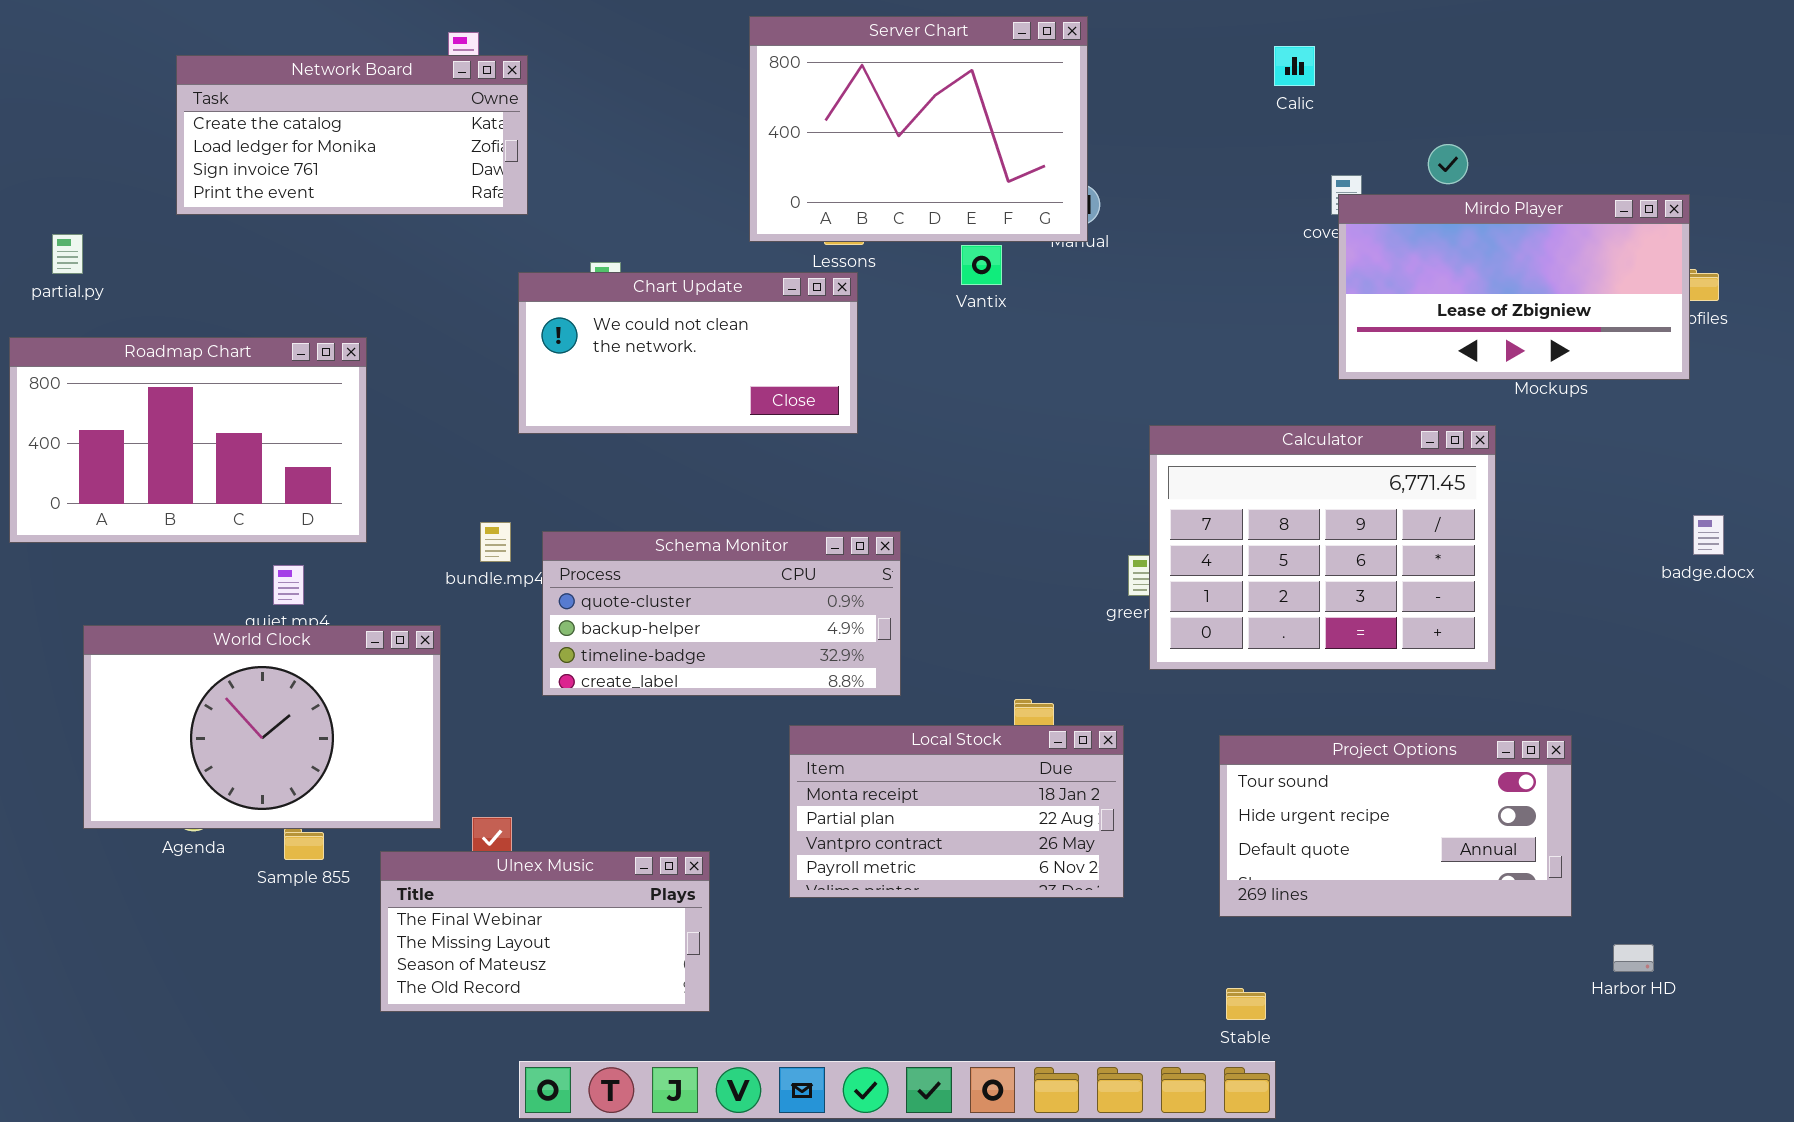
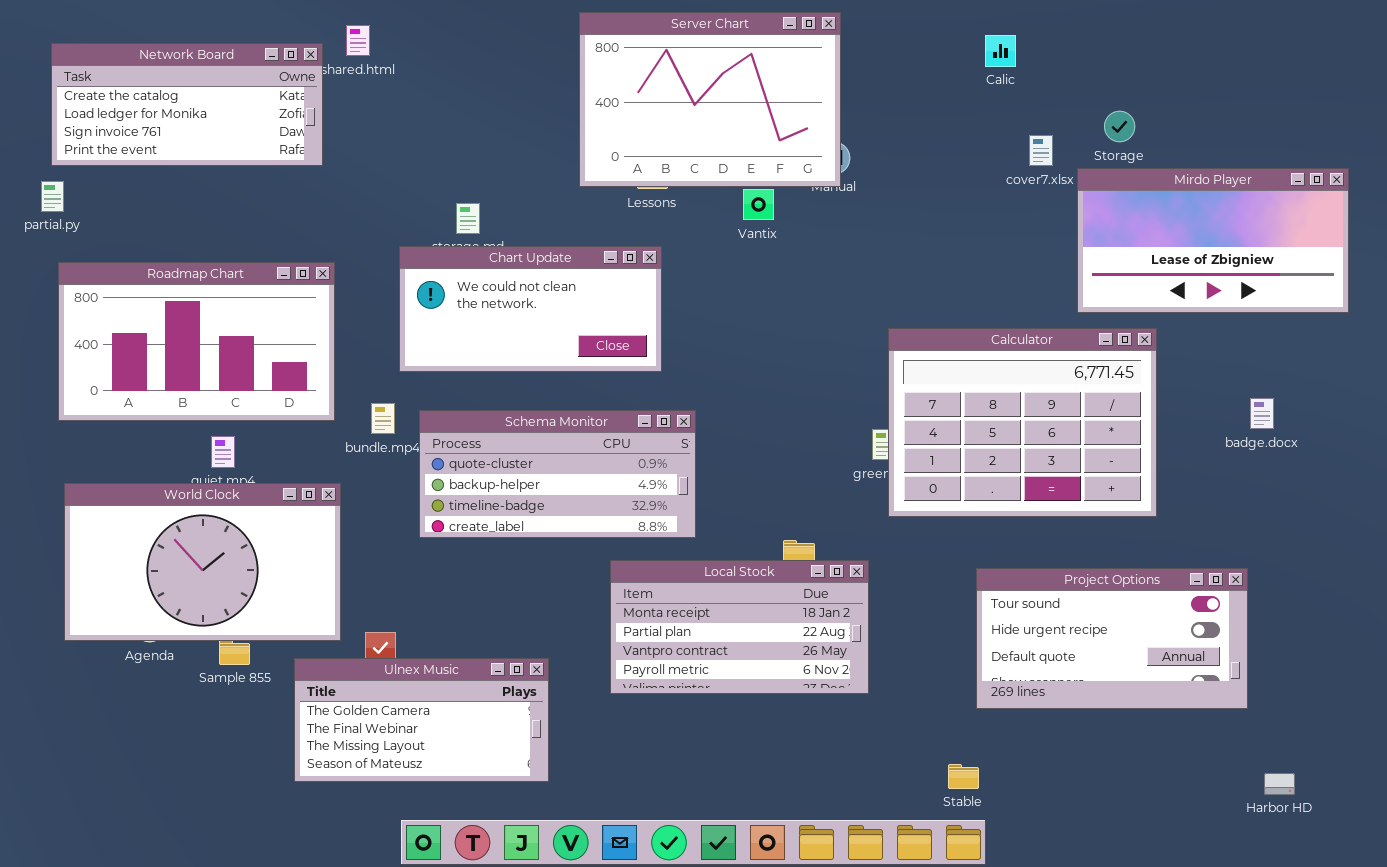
Network Board: [176,55,528,215] -> [51,43,323,166], moved
Mirdo Player: [1338,194,1690,380] -> [1077,168,1349,313], moved
Chart Update: [518,272,858,434] -> [399,246,662,372], moved
Roadmap Chart: [9,337,367,543] -> [58,262,335,421], moved
badge.docx: [1693,515,1724,555] -> [1250,398,1274,429], moved
Project Options: [1219,735,1572,917] -> [976,568,1248,709], moved
Ulnex Music: [380,851,710,1012] -> [294,658,549,782], scrolled up 1 row
Harbor HD: [1613,944,1654,972] -> [1264,773,1295,795], moved

